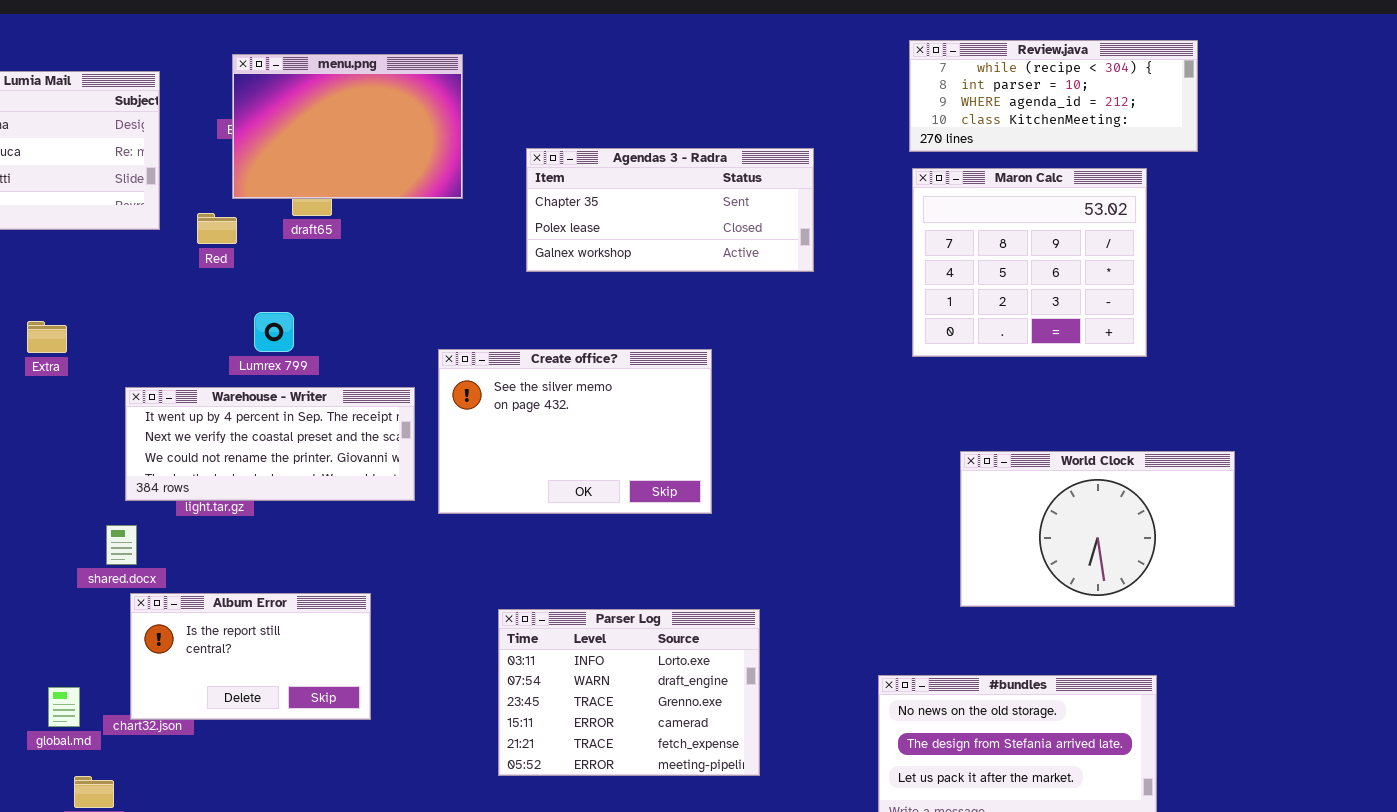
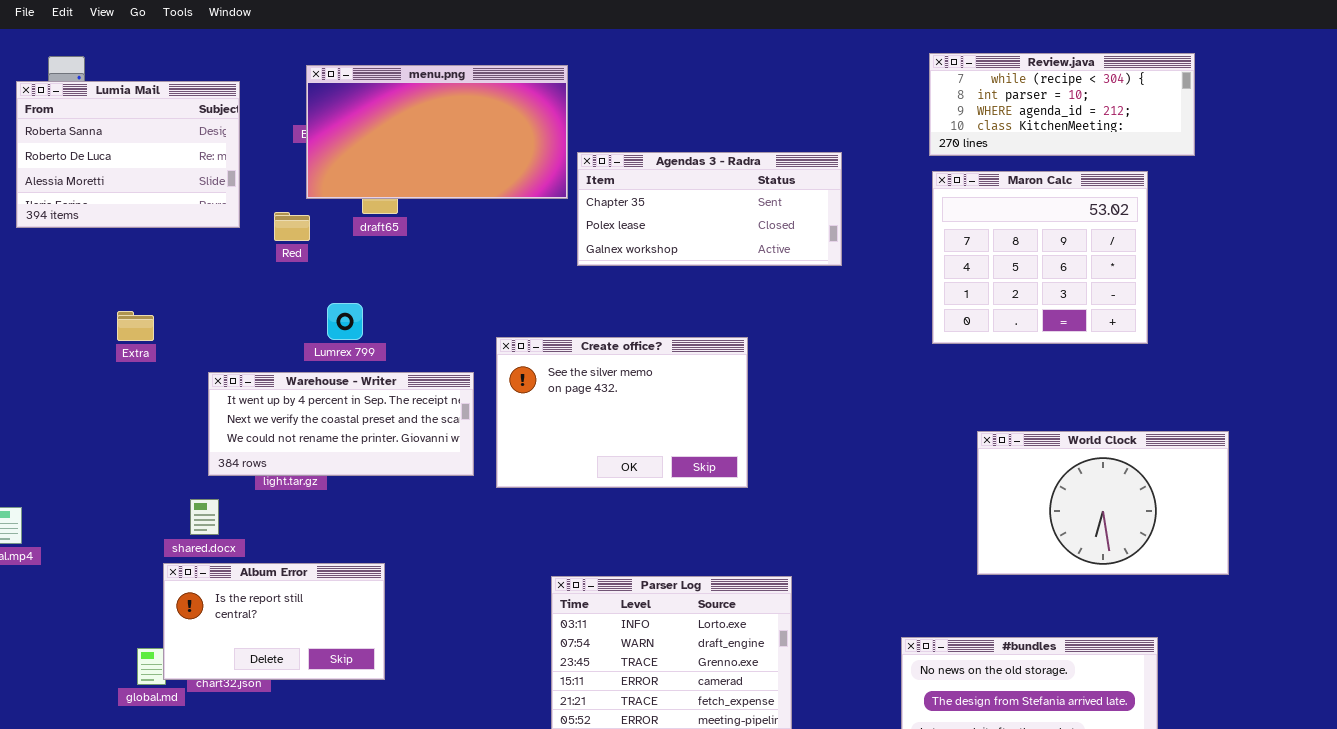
menu.png: [232,54,463,199] -> [306,65,568,199], resized
Album Error: [130,593,371,720] -> [163,563,385,680], moved

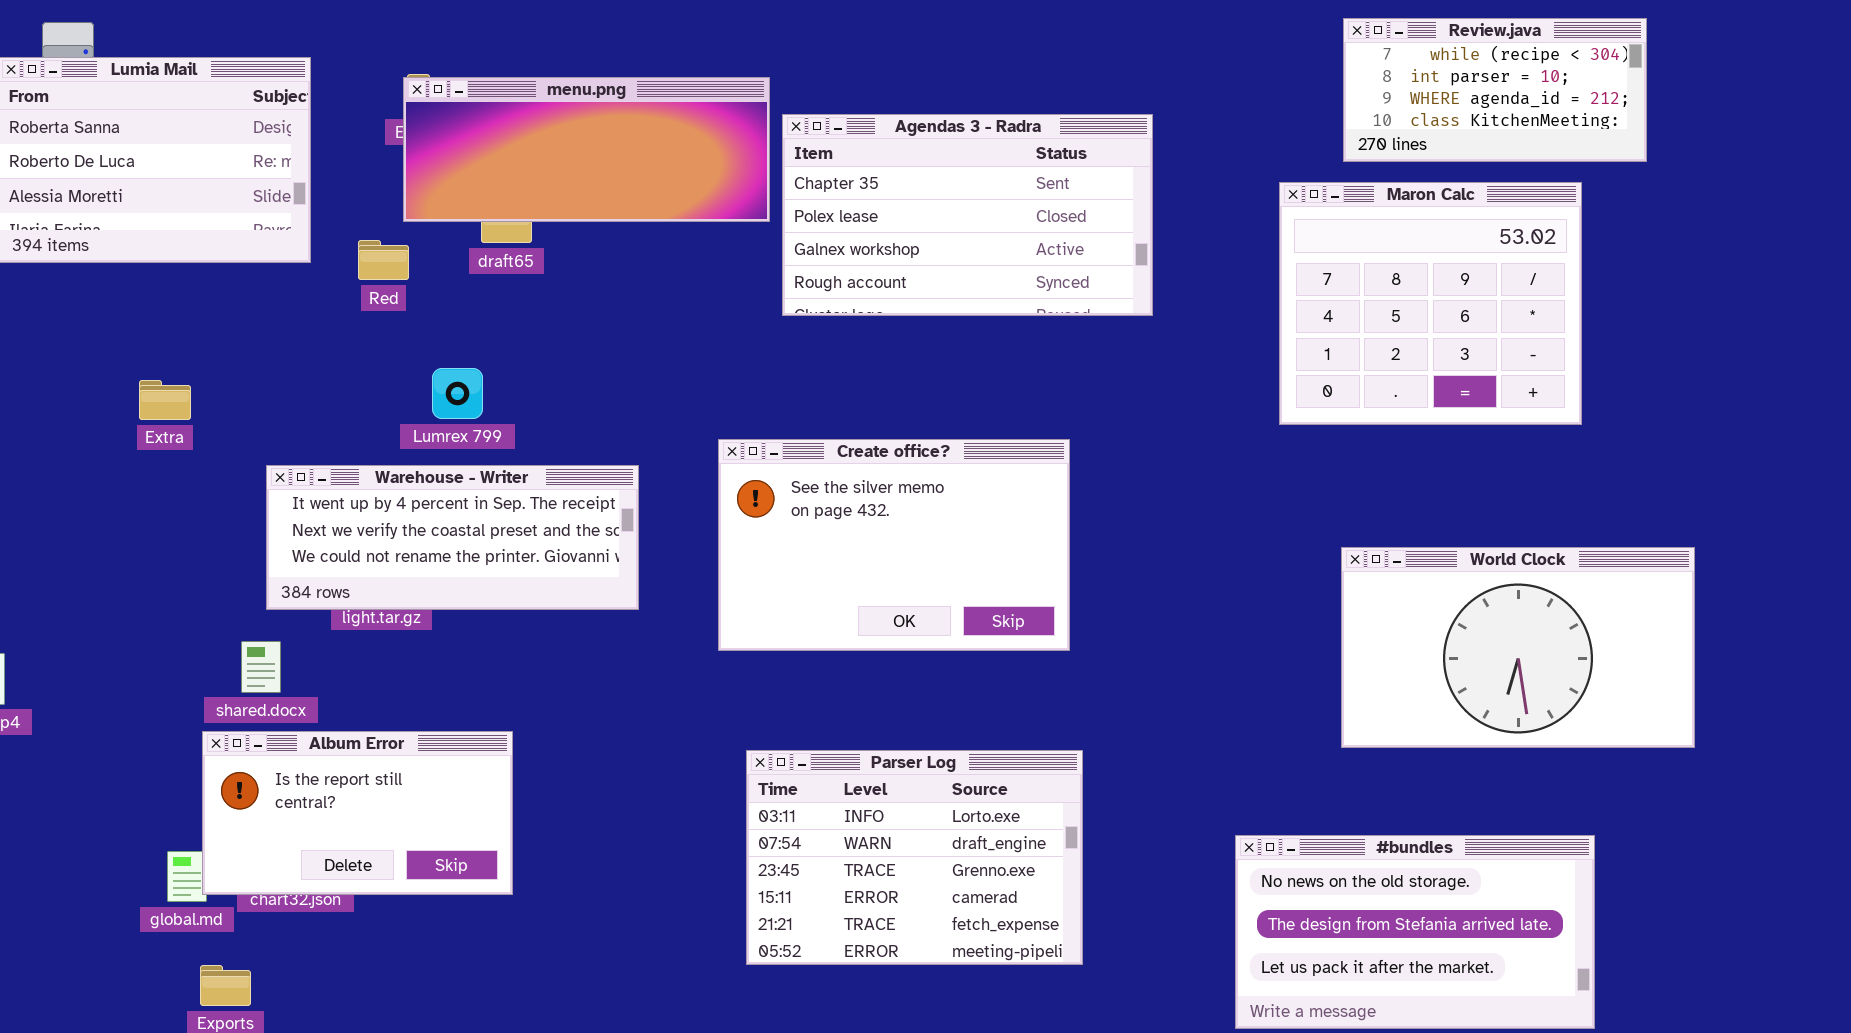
Review.java: [929,53,1195,156] -> [1343,18,1647,162], resized
menu.png: [306,65,568,199] -> [403,77,770,222], resized
Agendas 3 - Radra: [577,152,842,266] -> [782,114,1153,316], resized
Create office?: [496,337,748,488] -> [718,439,1070,651], moved

